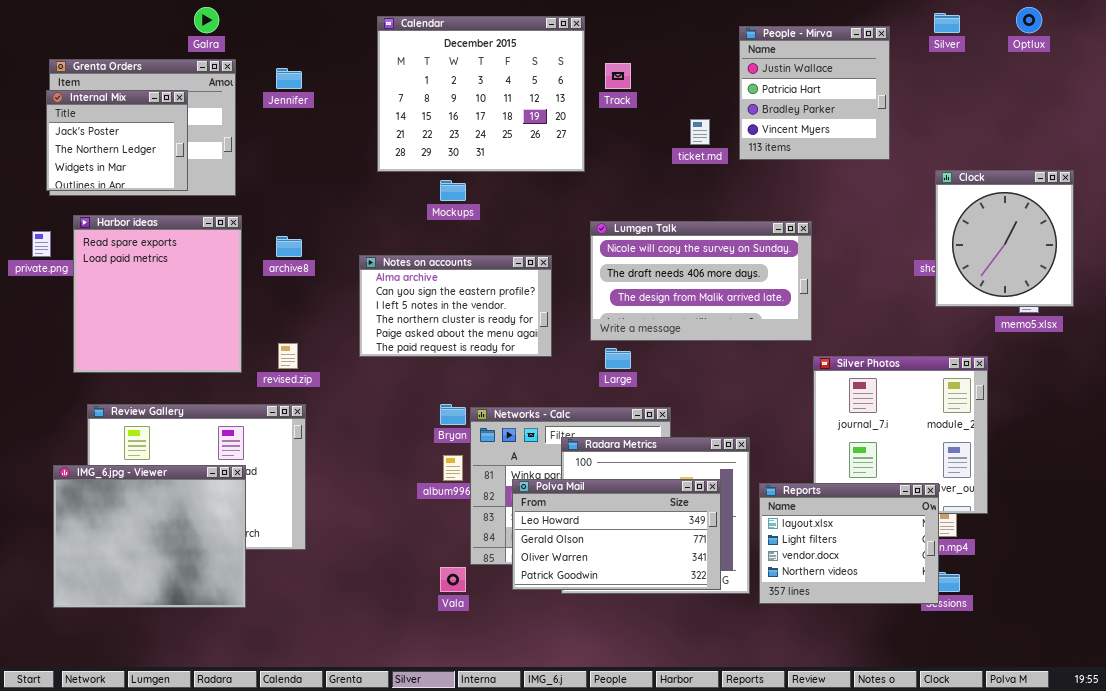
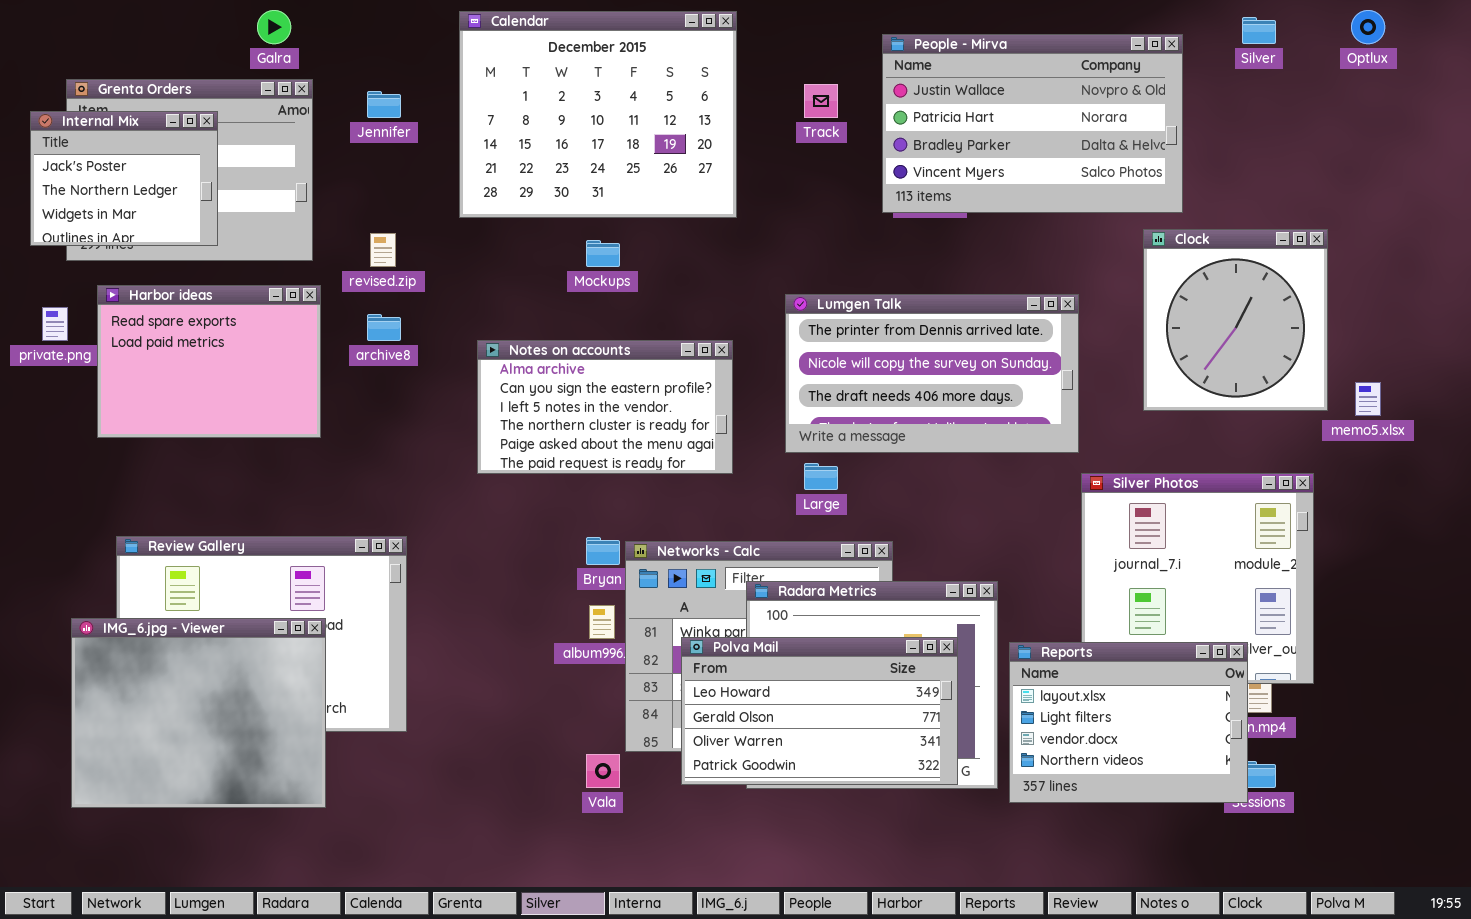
Calendar: [377,16,585,172] -> [459,11,737,218], moved
People - Mirva: [739,26,890,160] -> [882,34,1183,213], resized
Internal Mix: [46,90,188,191] -> [30,111,218,246], moved
Clock: [935,170,1074,307] -> [1143,229,1328,411], moved
Harbor ideas: [73,215,242,373] -> [97,285,321,438], resized
Lumgen Talk: [590,221,812,341] -> [785,294,1079,453], scrolled up 1 row
revised.zip: [278,343,298,369] -> [370,233,396,267], moved

